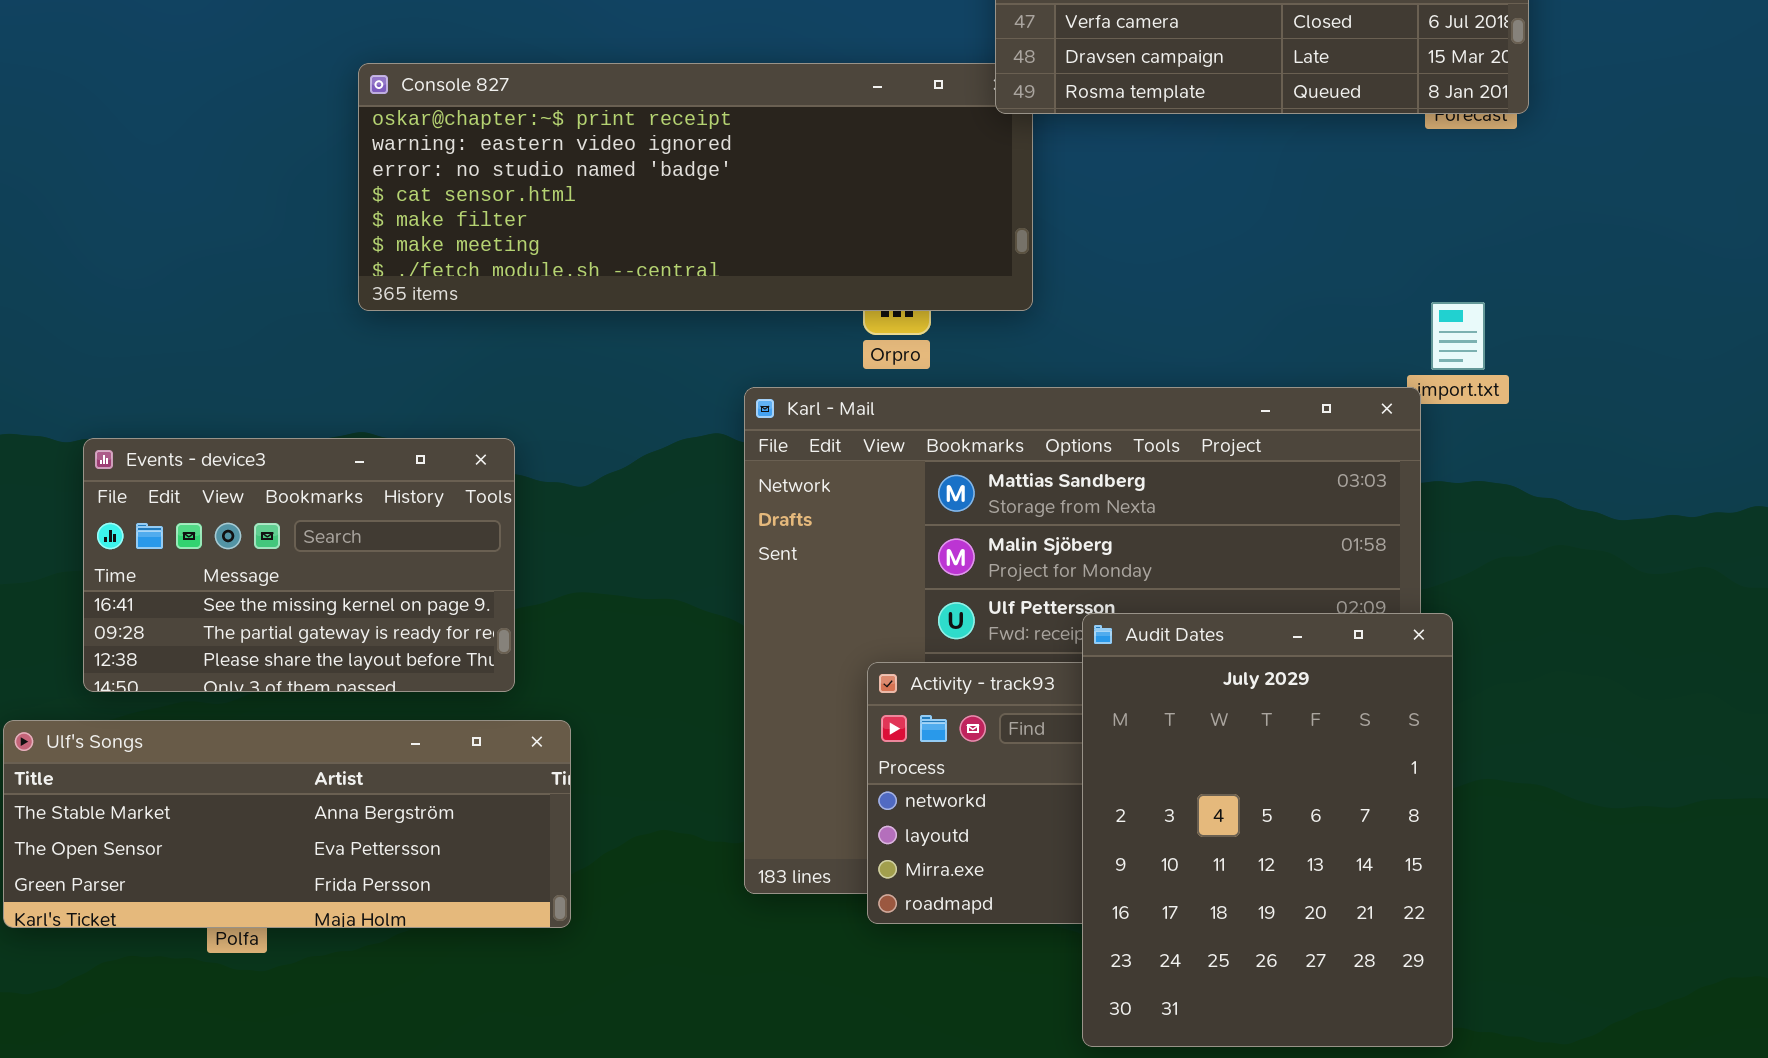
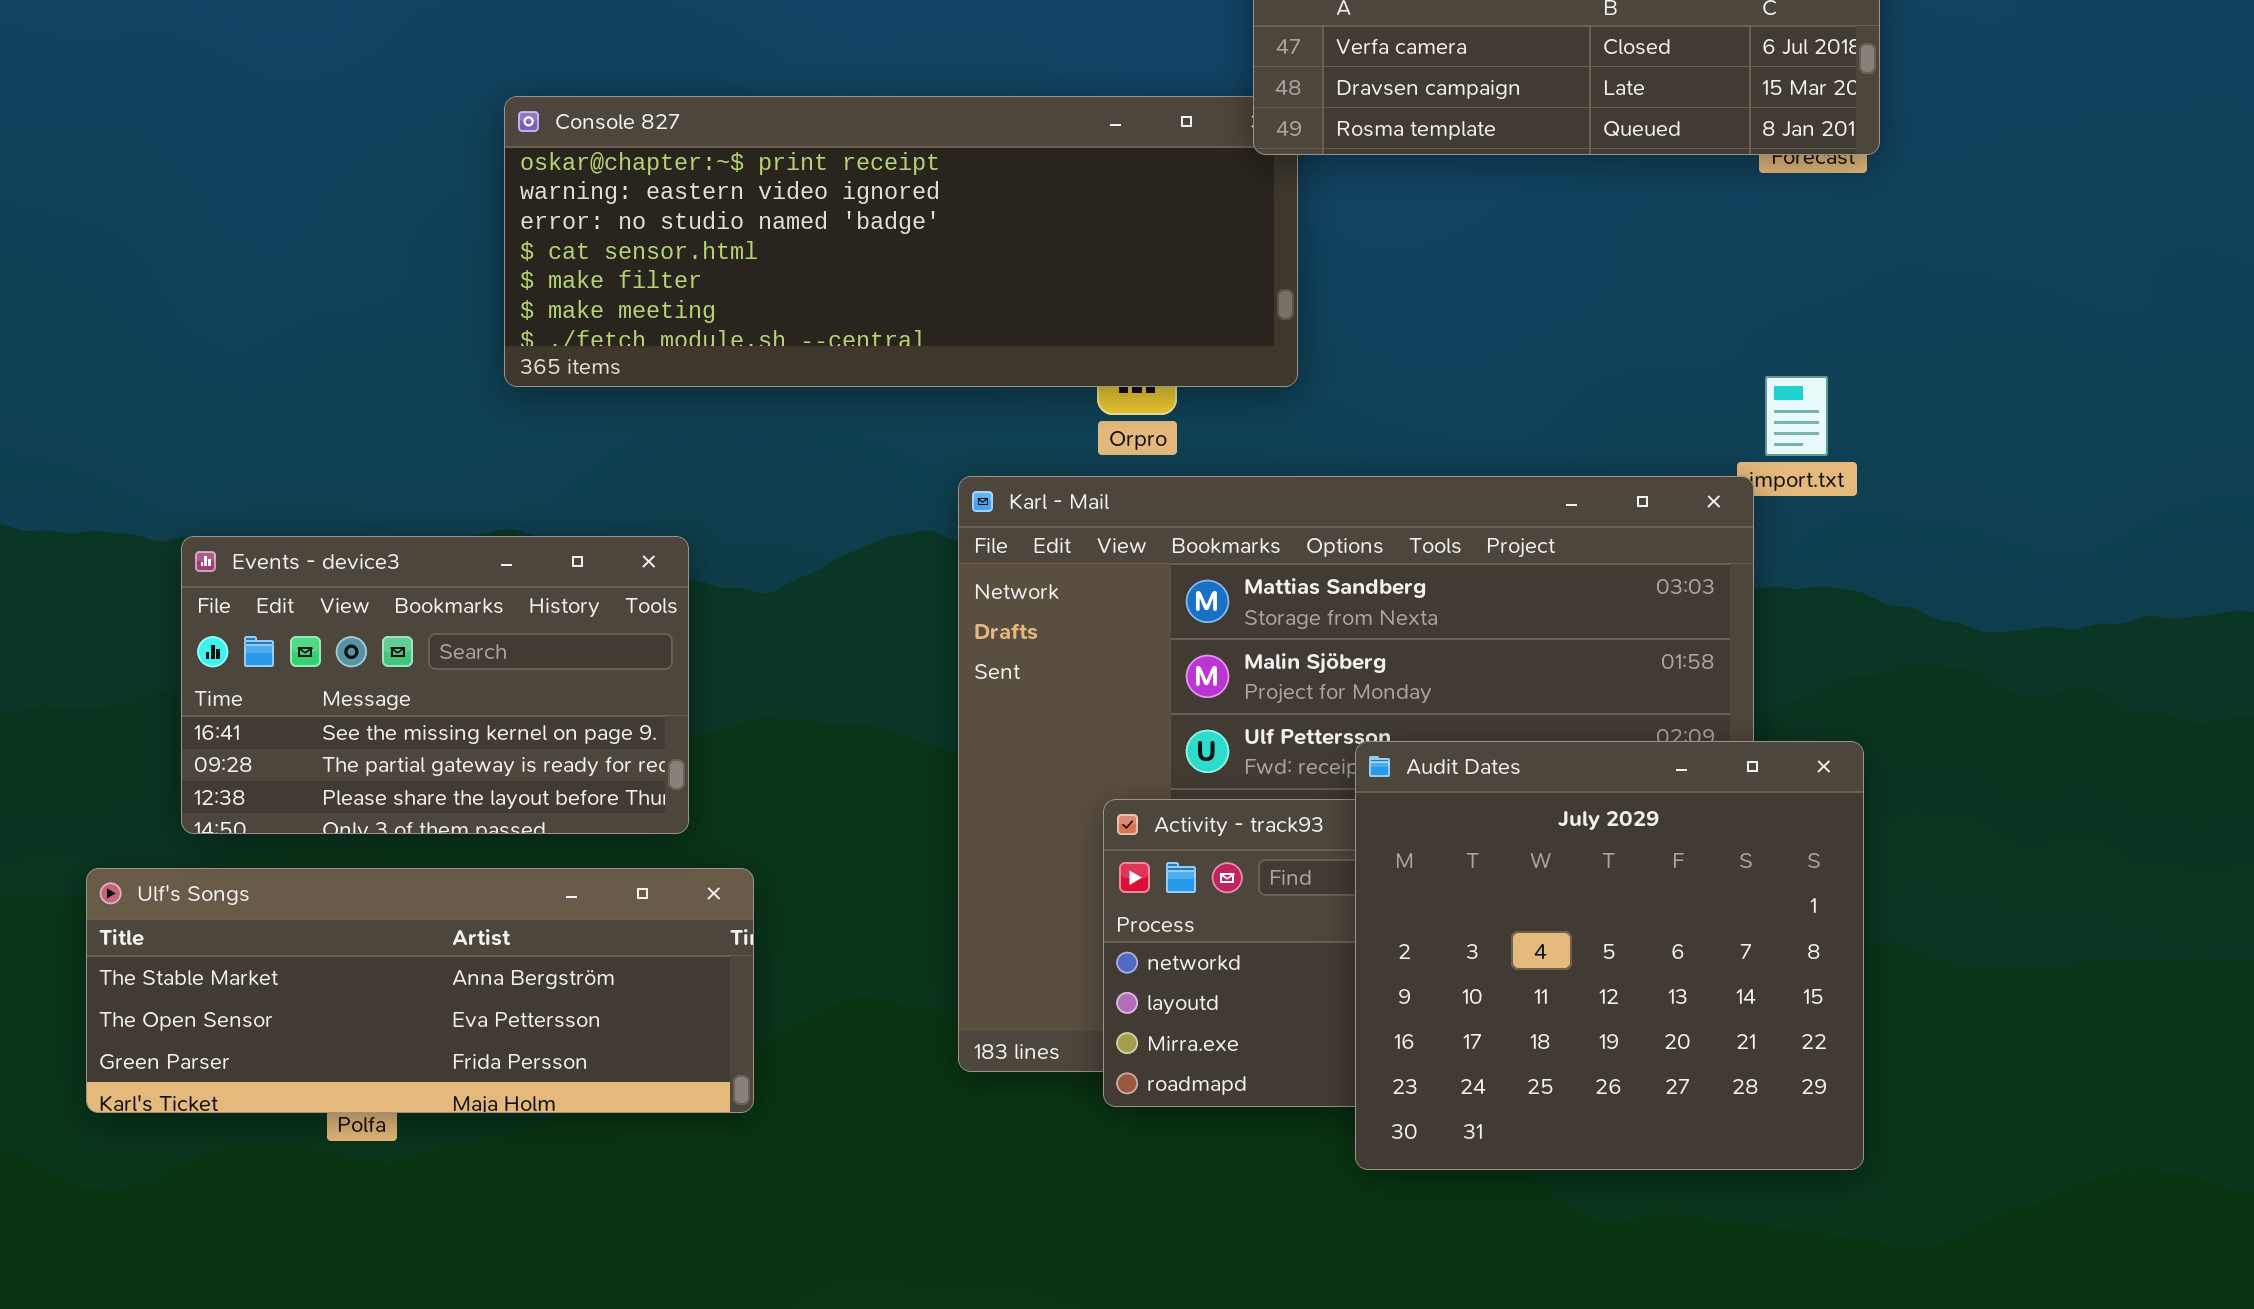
Audit Dates: [1082,613,1453,1047] -> [1355,741,1864,1170], resized

